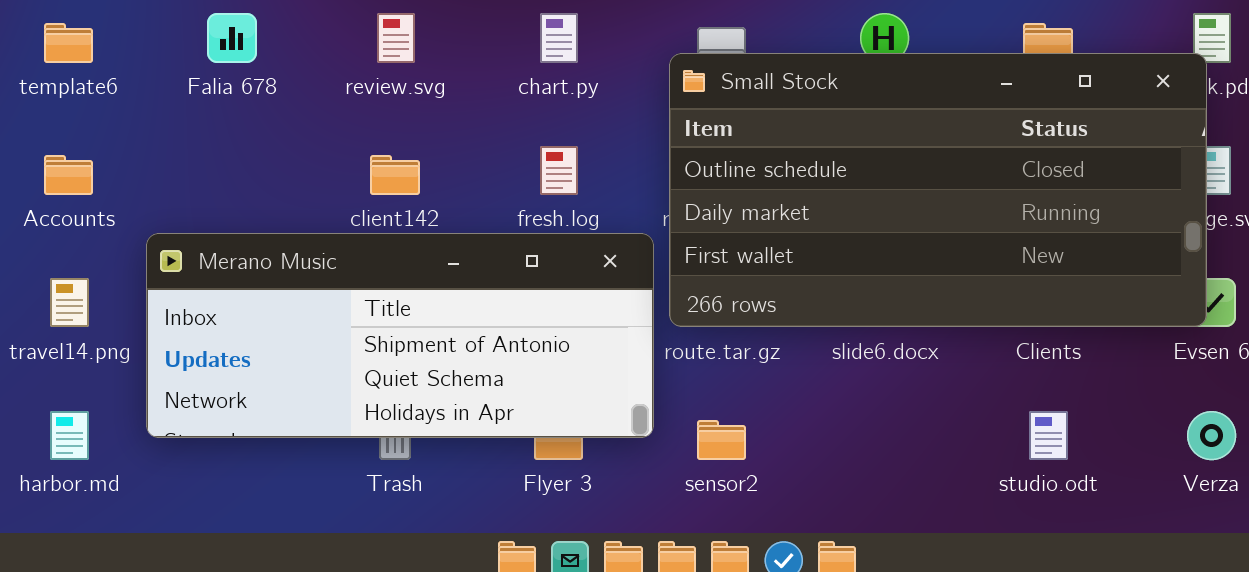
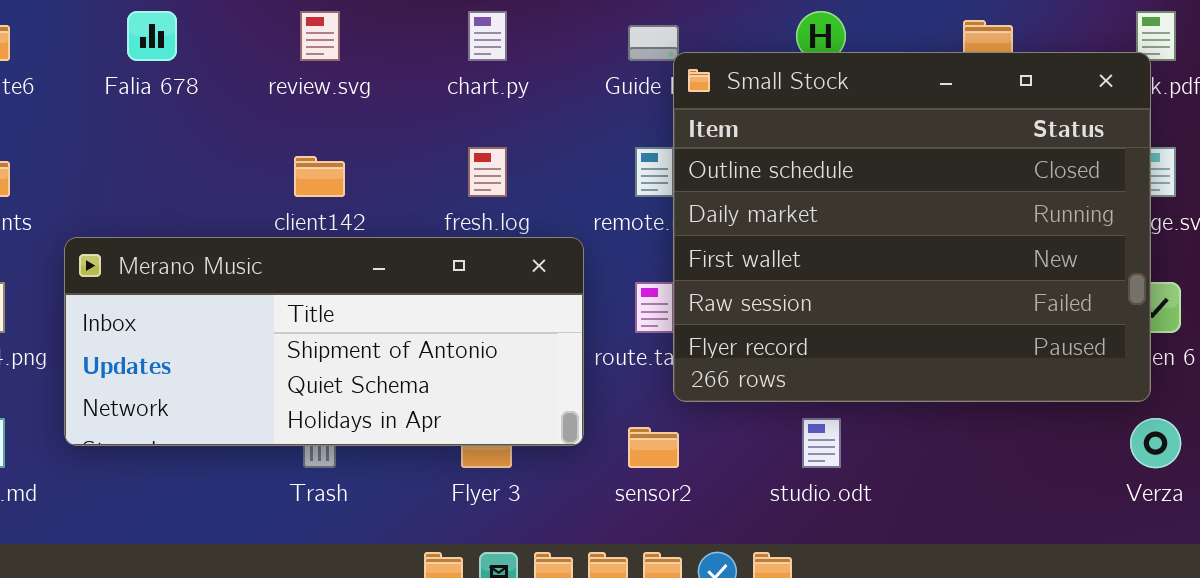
Small Stock: [669,53,1207,327] -> [673,52,1151,402], resized
studio.odt: [1029,411,1068,460] -> [802,418,841,468], moved

